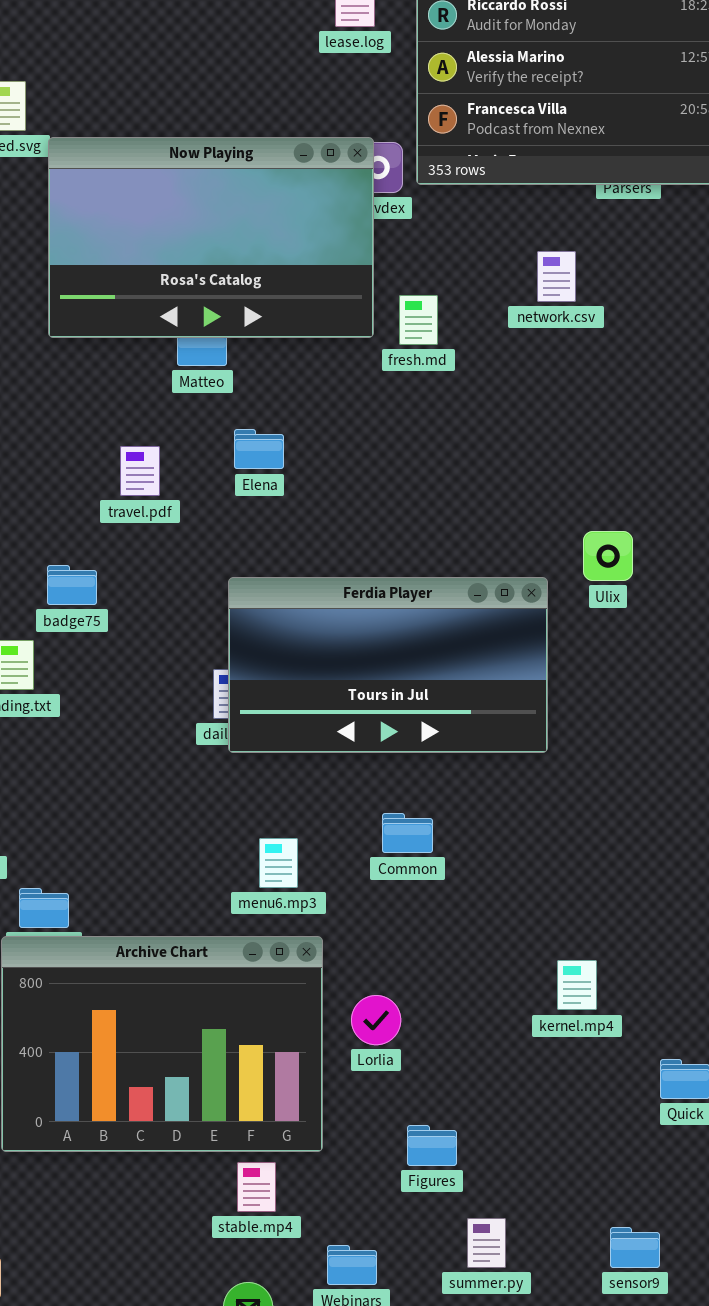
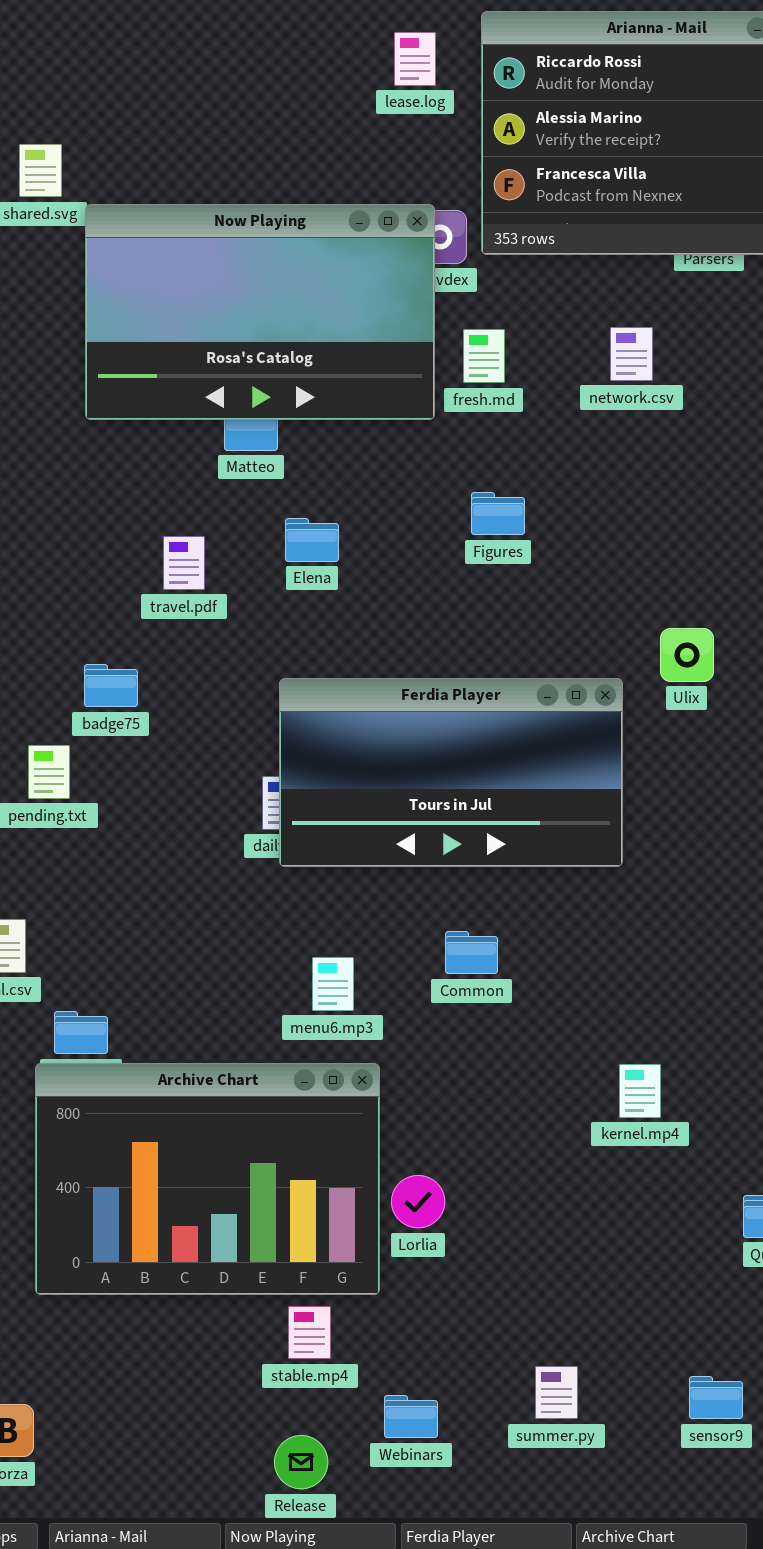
fresh.md: [399,295,438,345] -> [463,329,505,383], moved
kernel.mp4: [557,960,597,1010] -> [619,1064,661,1118], moved
Lorlia: [351,995,401,1045] -> [391,1175,445,1228], moved
Figures: [407,1125,457,1166] -> [471,492,525,535], moved

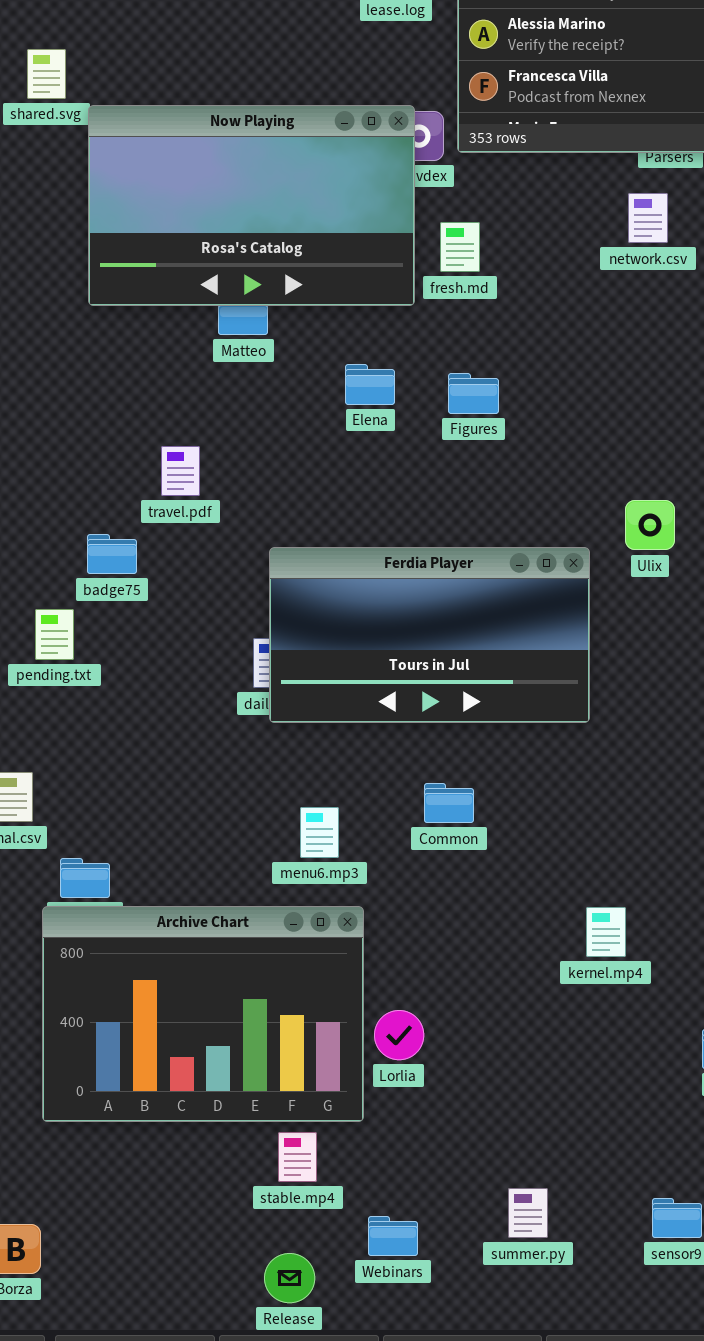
network.csv: [610,327,653,381] -> [628,193,668,243], moved
Elena: [285,518,339,562] -> [345,364,395,405], moved
travel.pdf: [163,536,205,590] -> [161,446,200,496], moved

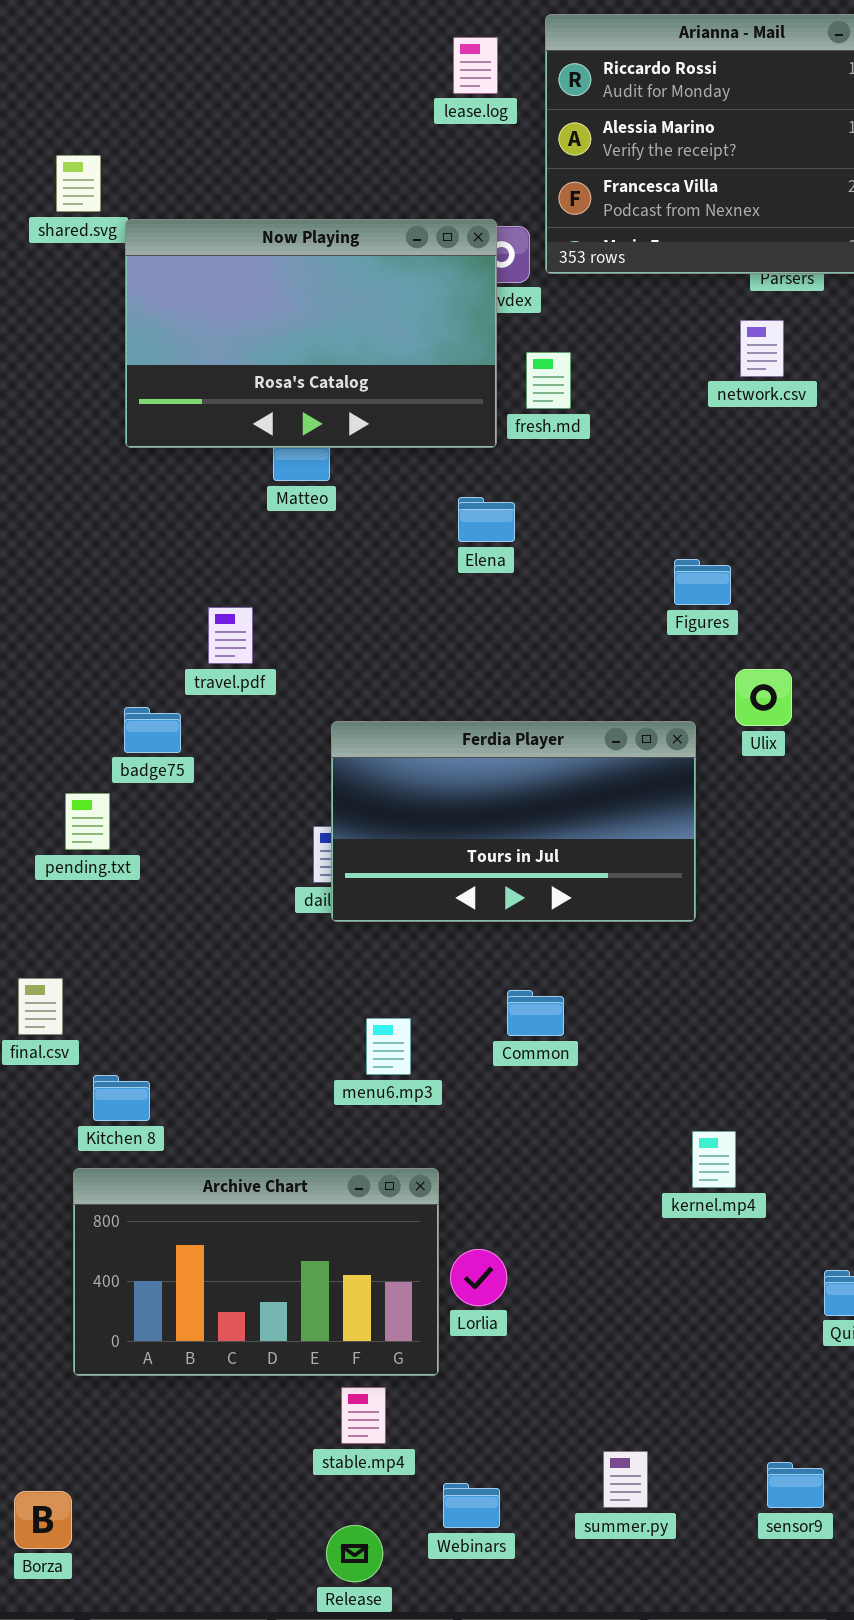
Elena: [345,364,395,405] -> [458,497,515,542], moved
Figures: [448,373,499,414] -> [674,559,731,605], moved
Archive Chart: [42,906,364,1122] -> [73,1168,439,1376], resized

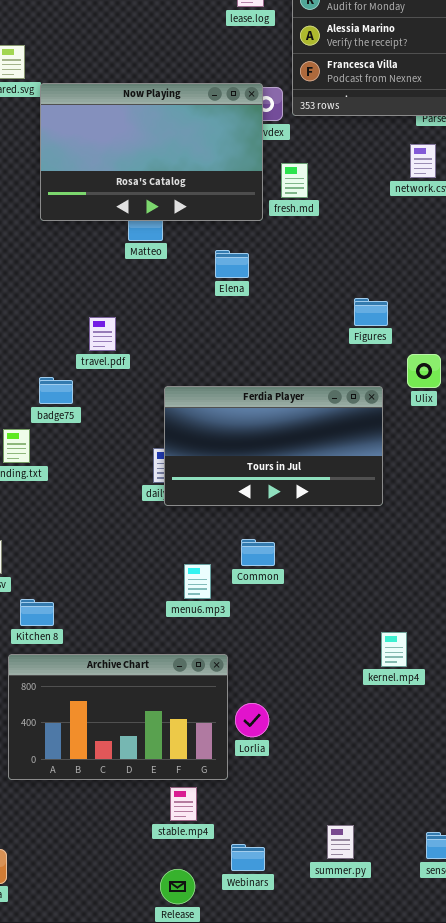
Elena: [458,497,515,542] -> [215,250,249,278], moved
Figures: [674,559,731,605] -> [354,298,388,326], moved
Common: [507,990,564,1036] -> [241,539,275,566], moved

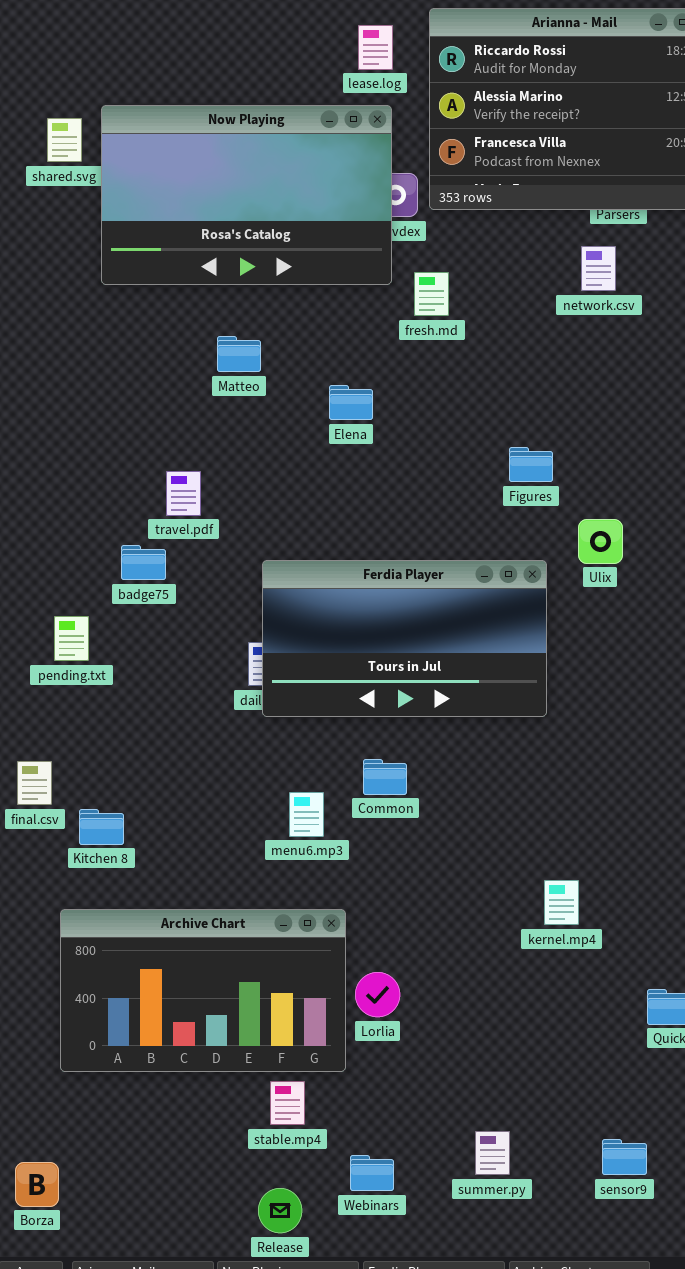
Now Playing: [40,83,263,221] -> [101,105,392,285], moved
badge75: [39,377,73,404] -> [121,545,166,580], moved
Kitchen 8: [20,599,54,626] -> [79,809,124,845], moved

